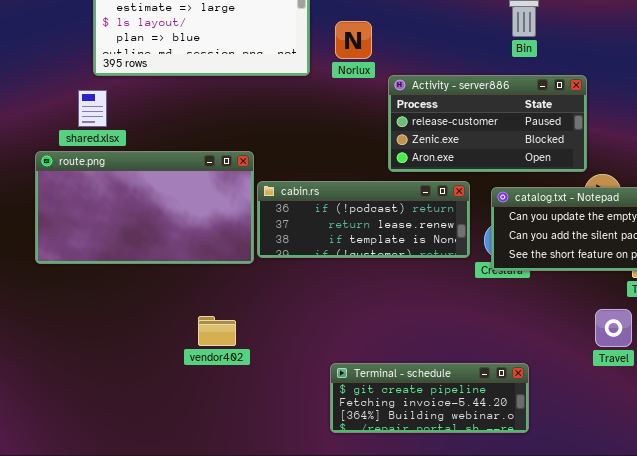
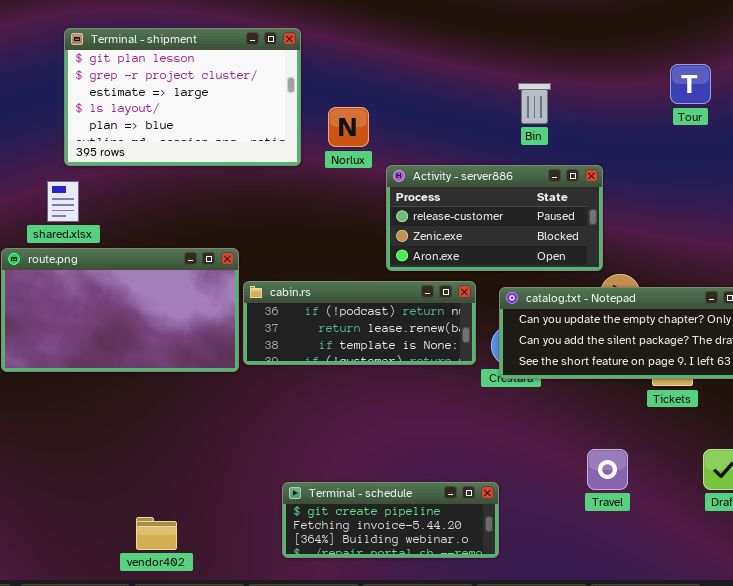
Travel: [595,309,632,347] -> [587,449,628,490], moved
vendor402: [198,316,236,346] -> [136,517,177,550], moved
Terminal - schedule: [330,363,529,433] -> [282,482,499,558], moved

